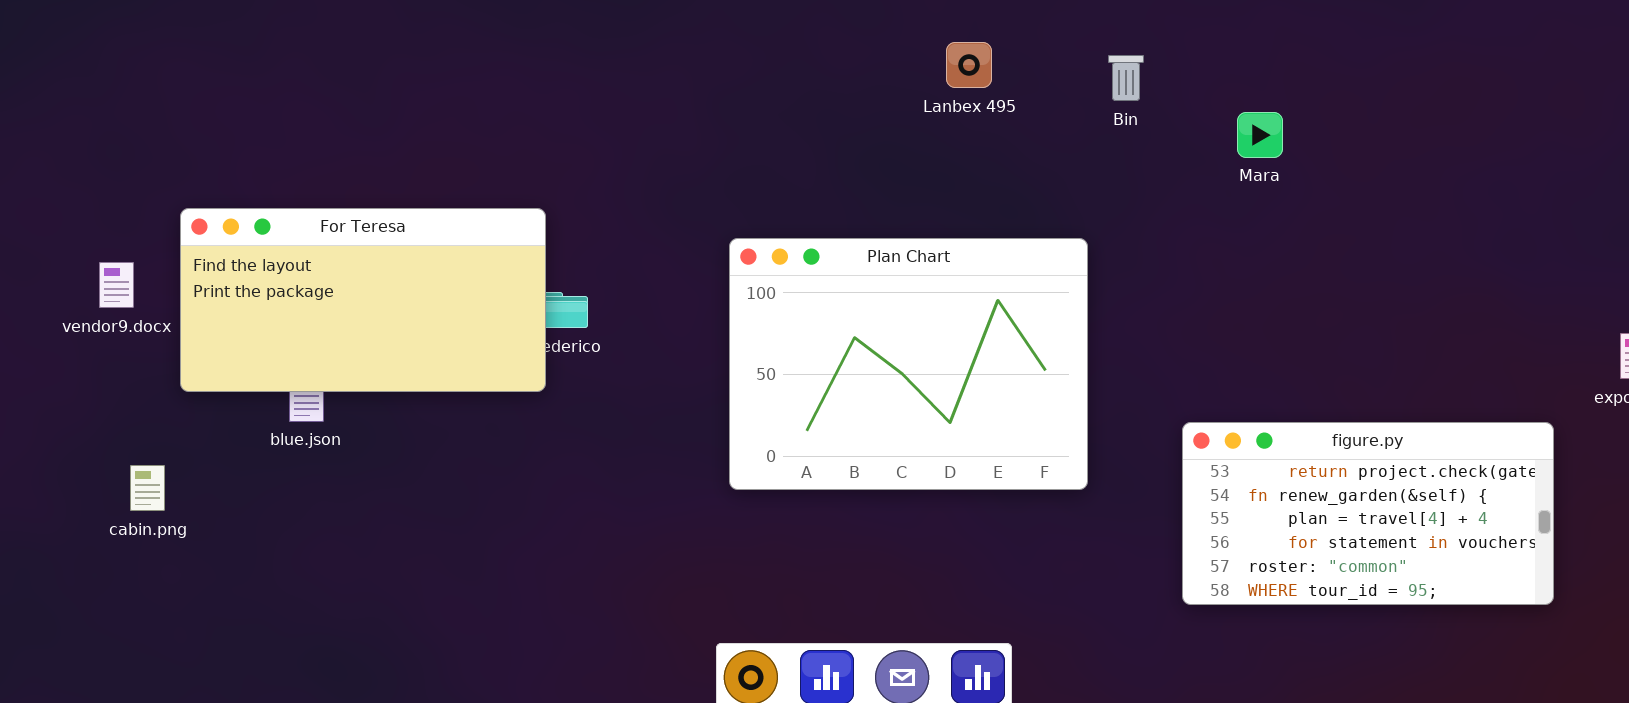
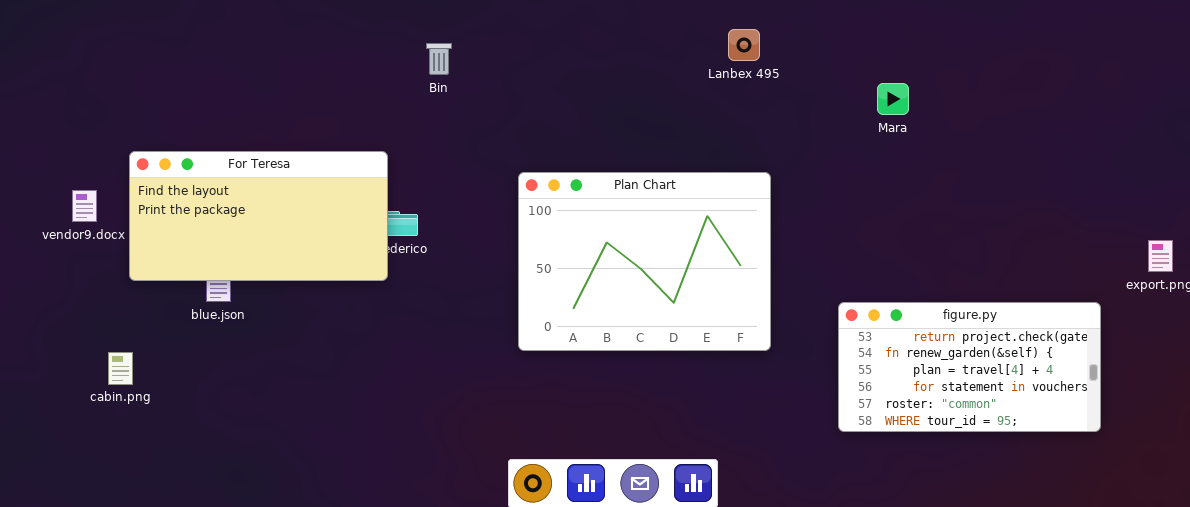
Lanbex 495: [946,42,992,88] -> [728,29,760,61], moved
Bin: [1108,55,1144,101] -> [426,43,452,75], moved
cabin.png: [130,465,165,511] -> [108,352,133,385], moved

